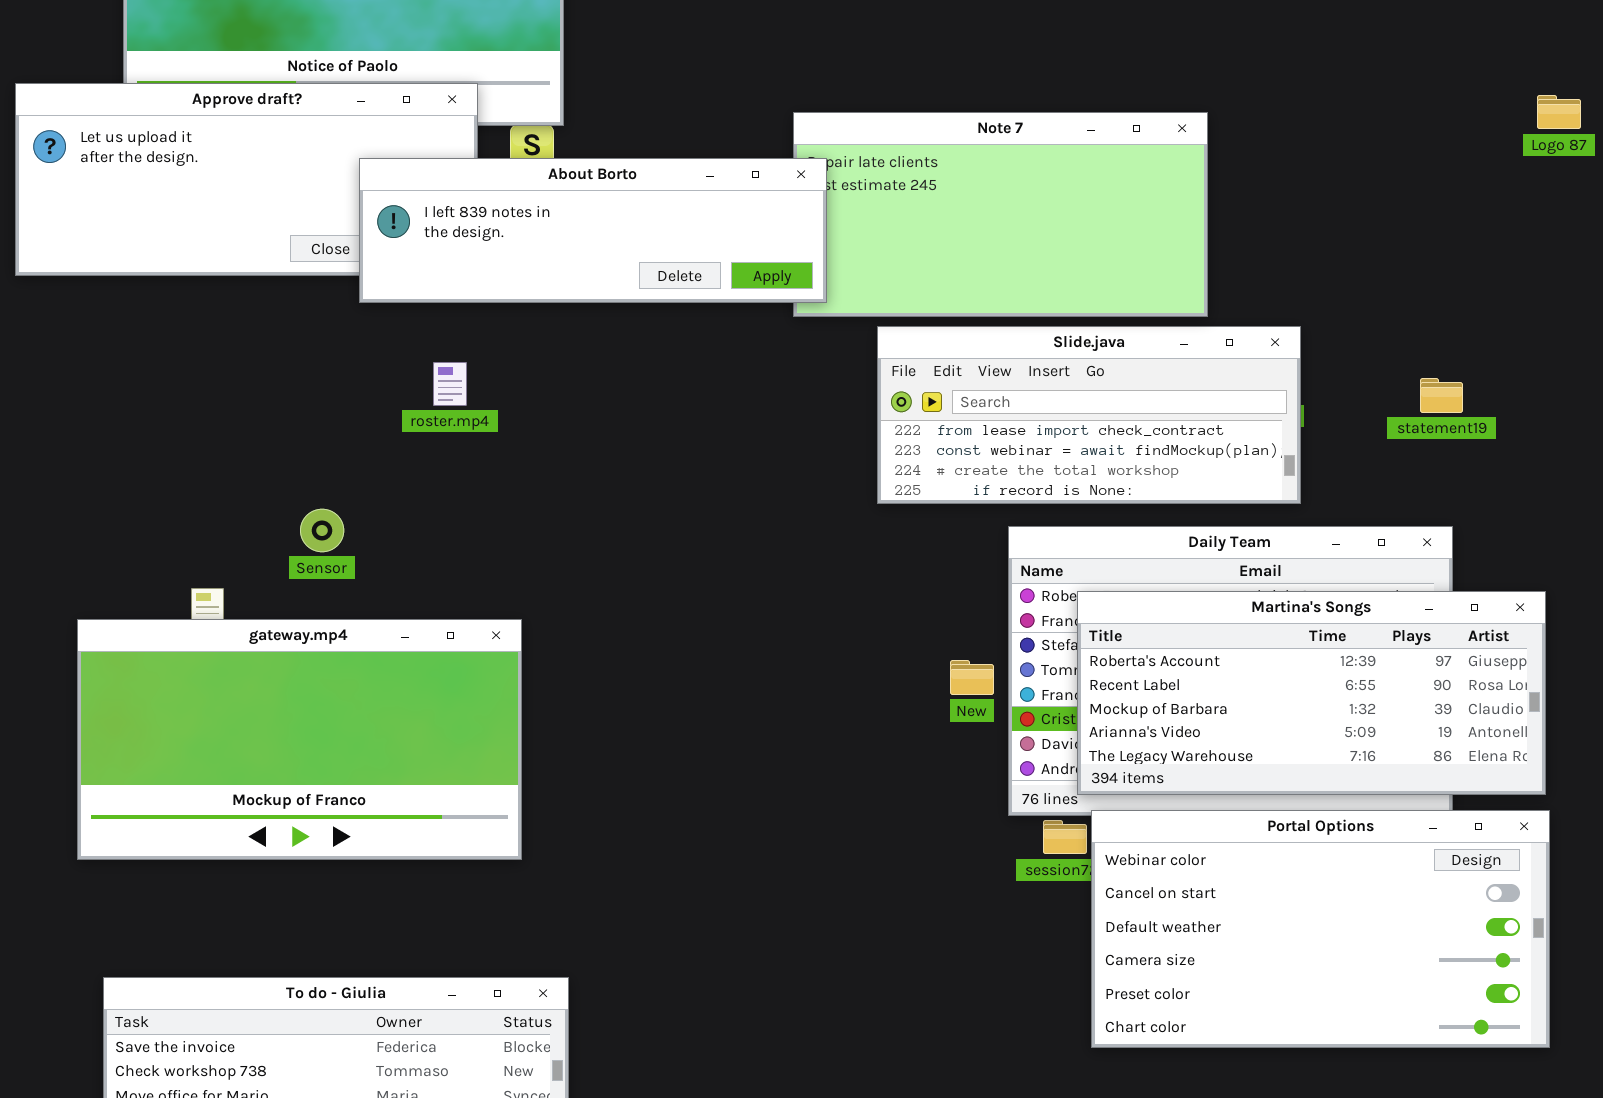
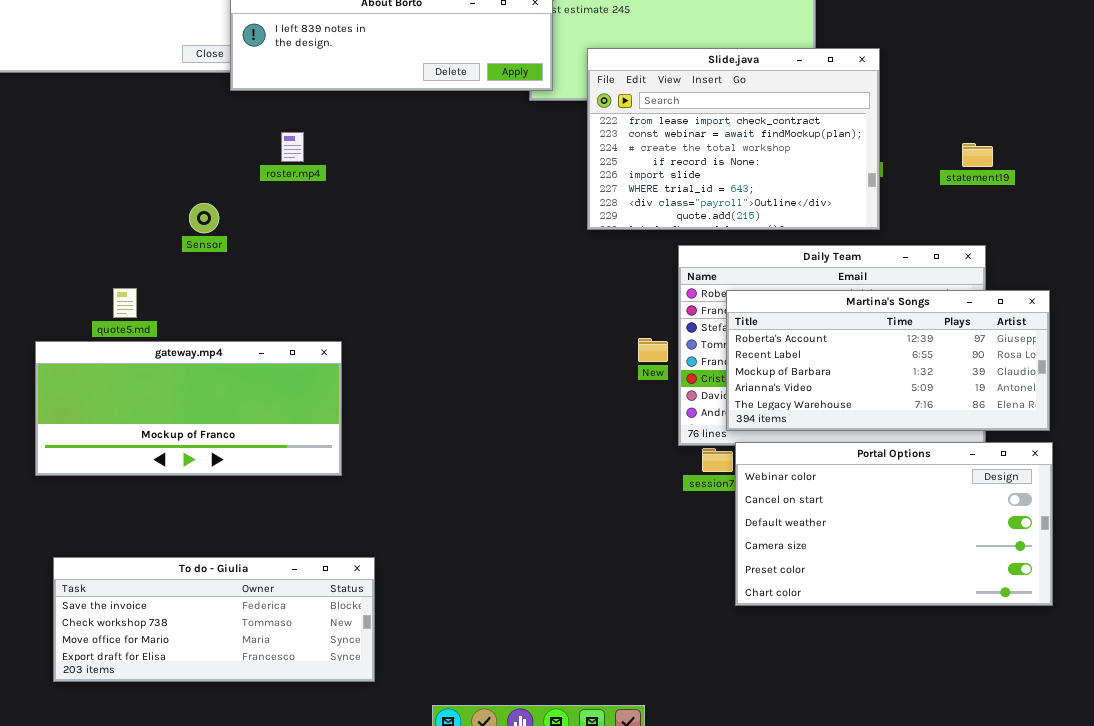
Slide.java: [877,326,1301,504] -> [587,48,880,230], resized
Sensor: [300,509,344,552] -> [189,203,219,233], moved
gateway.mp4: [77,619,522,860] -> [35,341,342,476], resized

